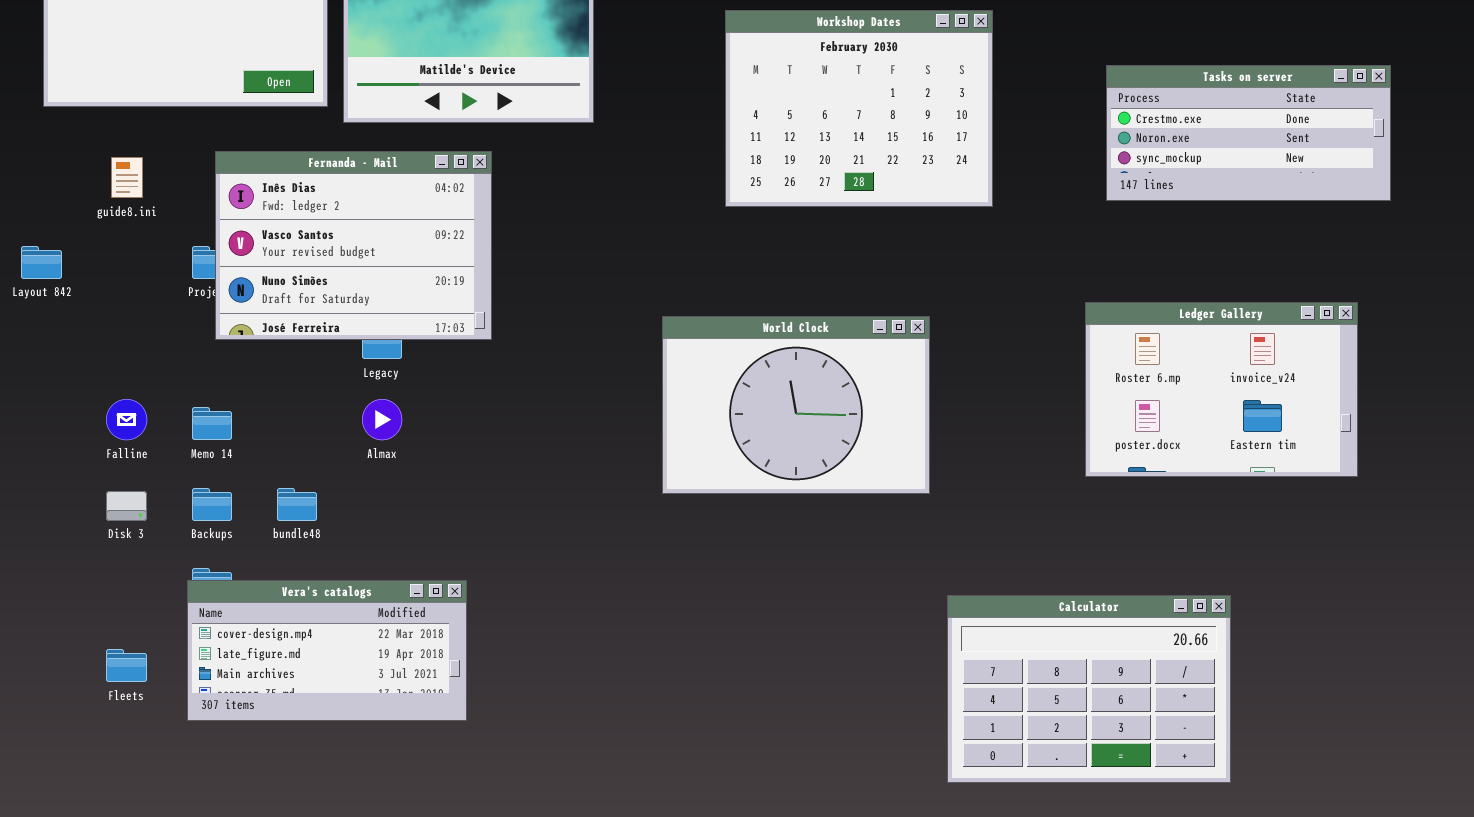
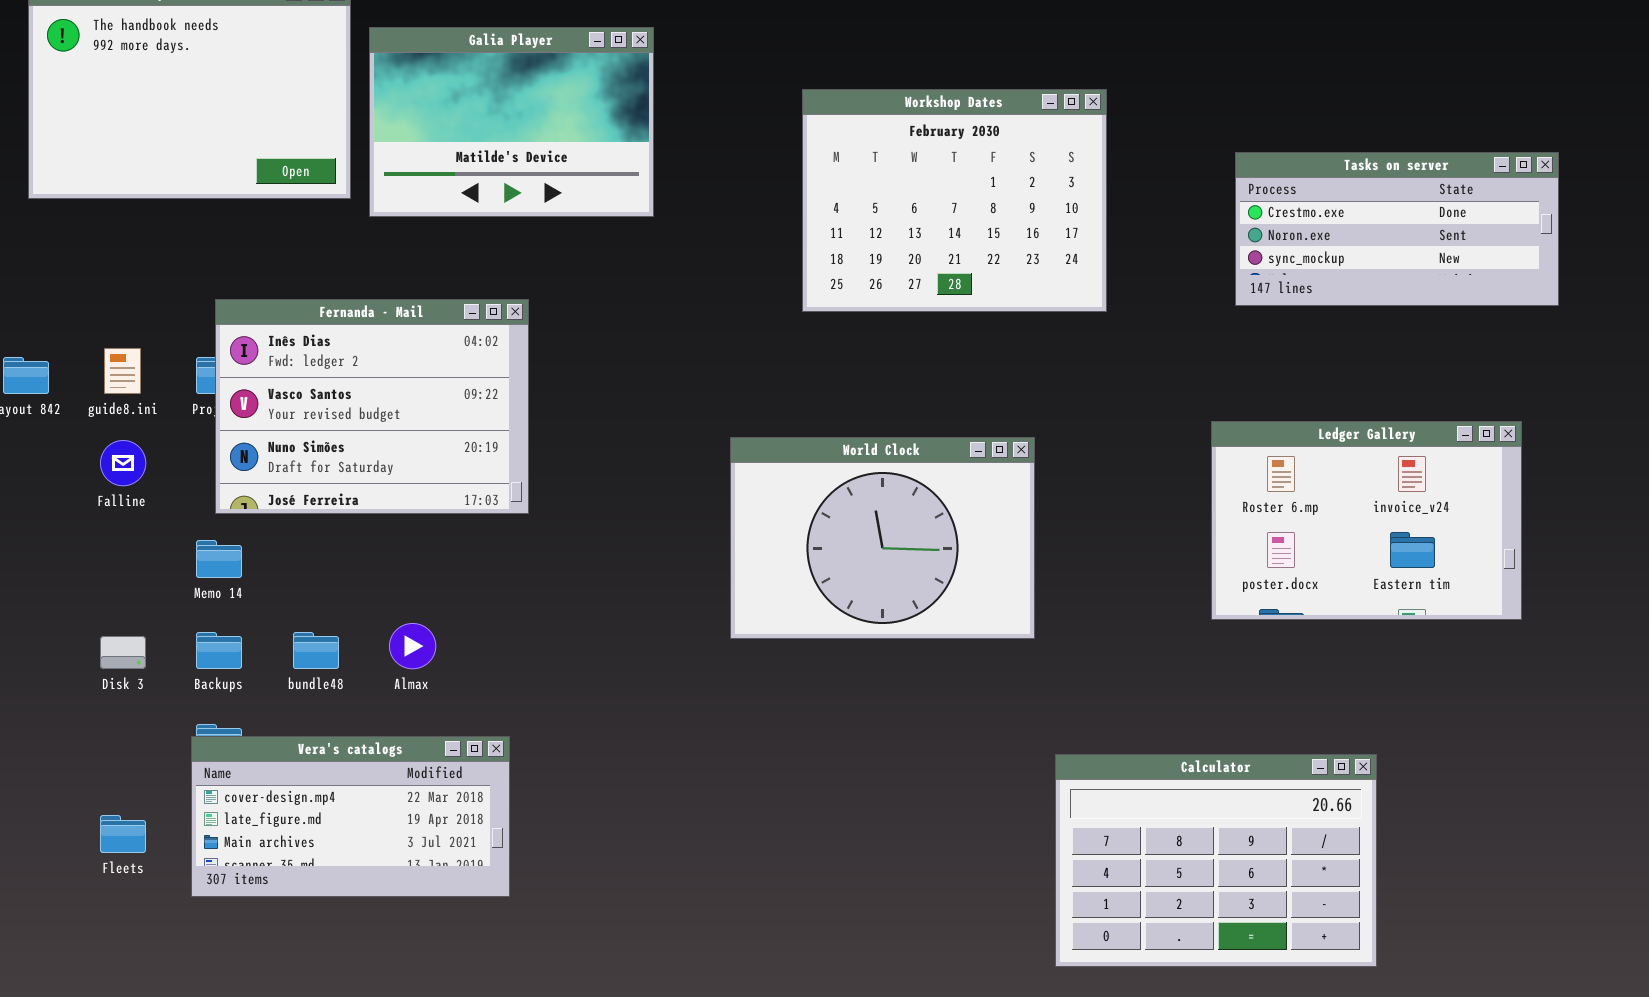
Fernanda - Mail: [215,151,492,340] -> [215,299,529,514], moved
guide8.ini: [111,157,143,198] -> [104,348,141,394], moved
Falline: [106,399,147,440] -> [100,440,146,486], moved
Almax: [362,399,402,440] -> [389,623,436,669], moved

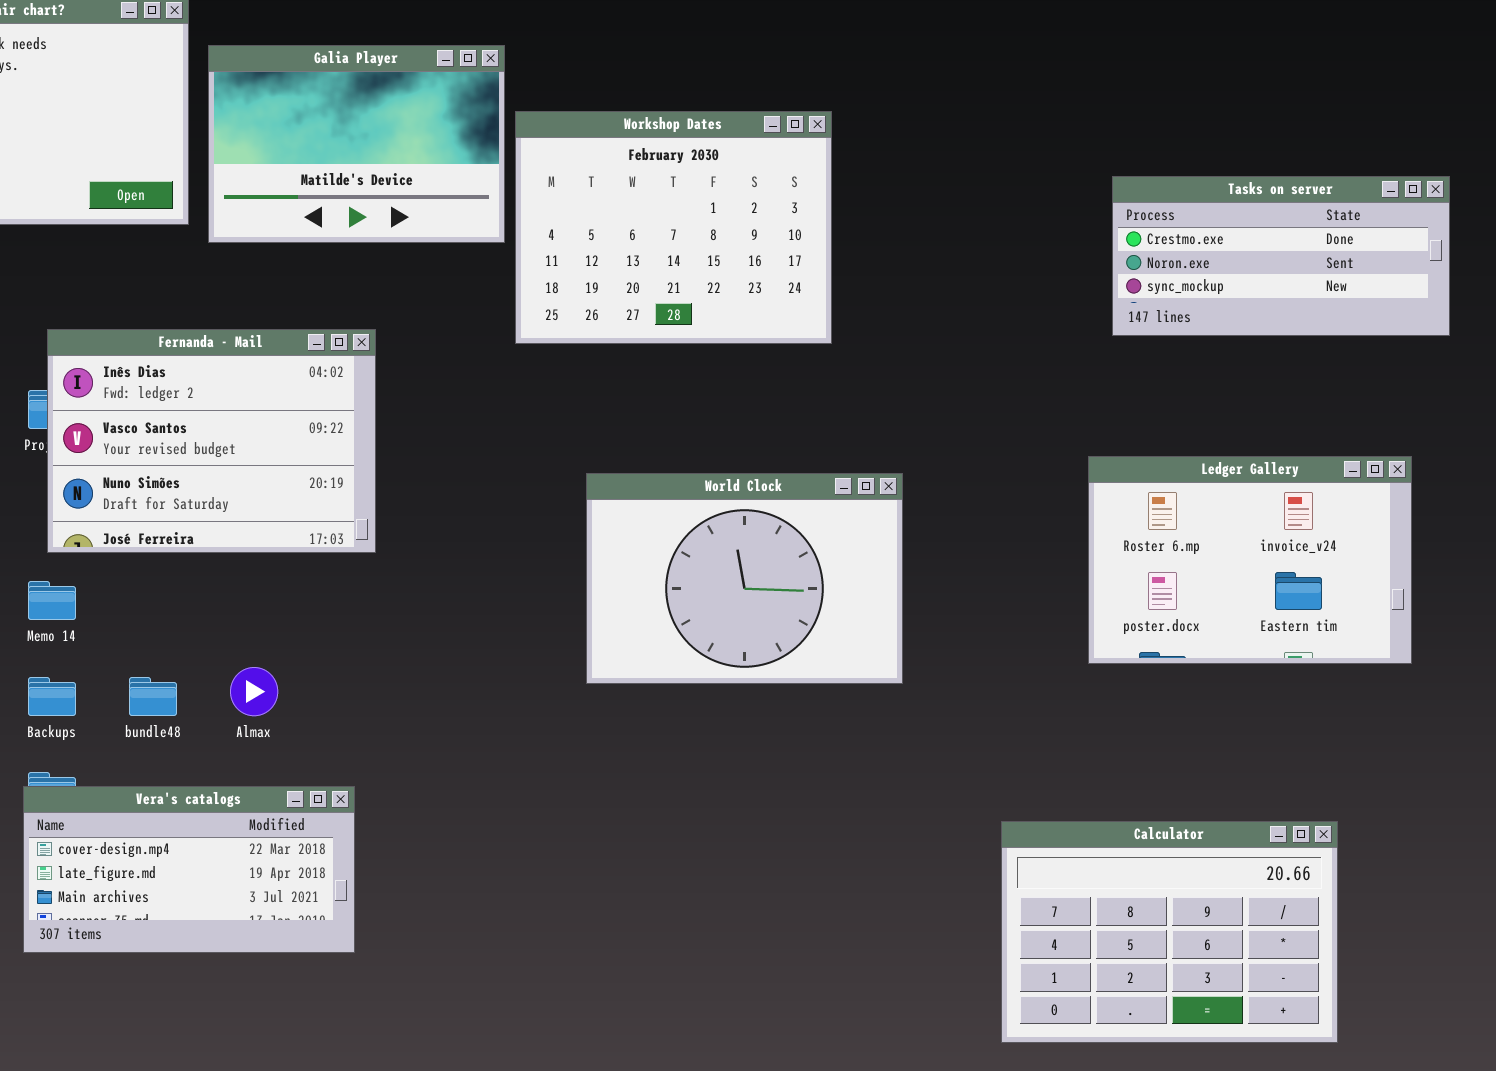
Workshop Dates: [802,89,1107,312] -> [515,111,832,344], moved
Calculator: [1055,754,1377,967] -> [1001,821,1338,1043], moved

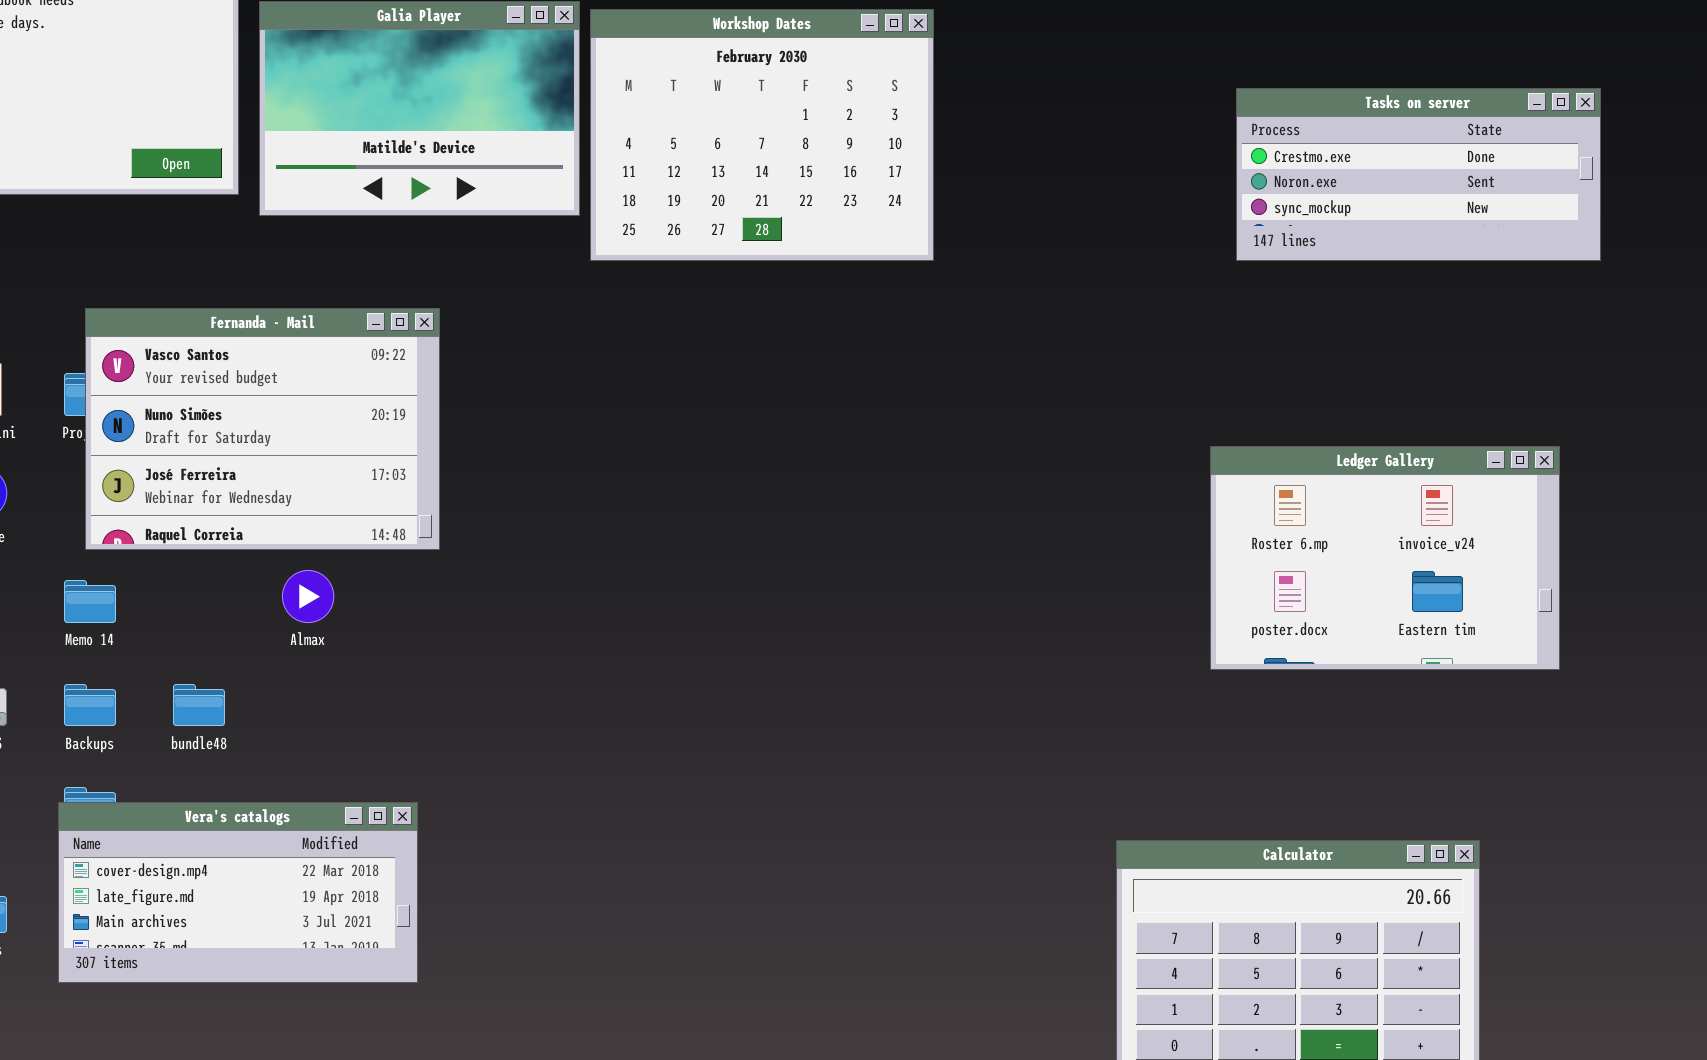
Workshop Dates: [515,111,832,344] -> [590,9,934,261], moved
Tasks on server: [1112,176,1450,336] -> [1236,88,1601,261], moved
Fernanda - Mail: [47,329,376,553] -> [85,308,440,550], scrolled down 1 row
World Clock: [586,473,903,684] -> none, closed
Almax: [230,667,278,716] -> [282,570,334,623], moved

